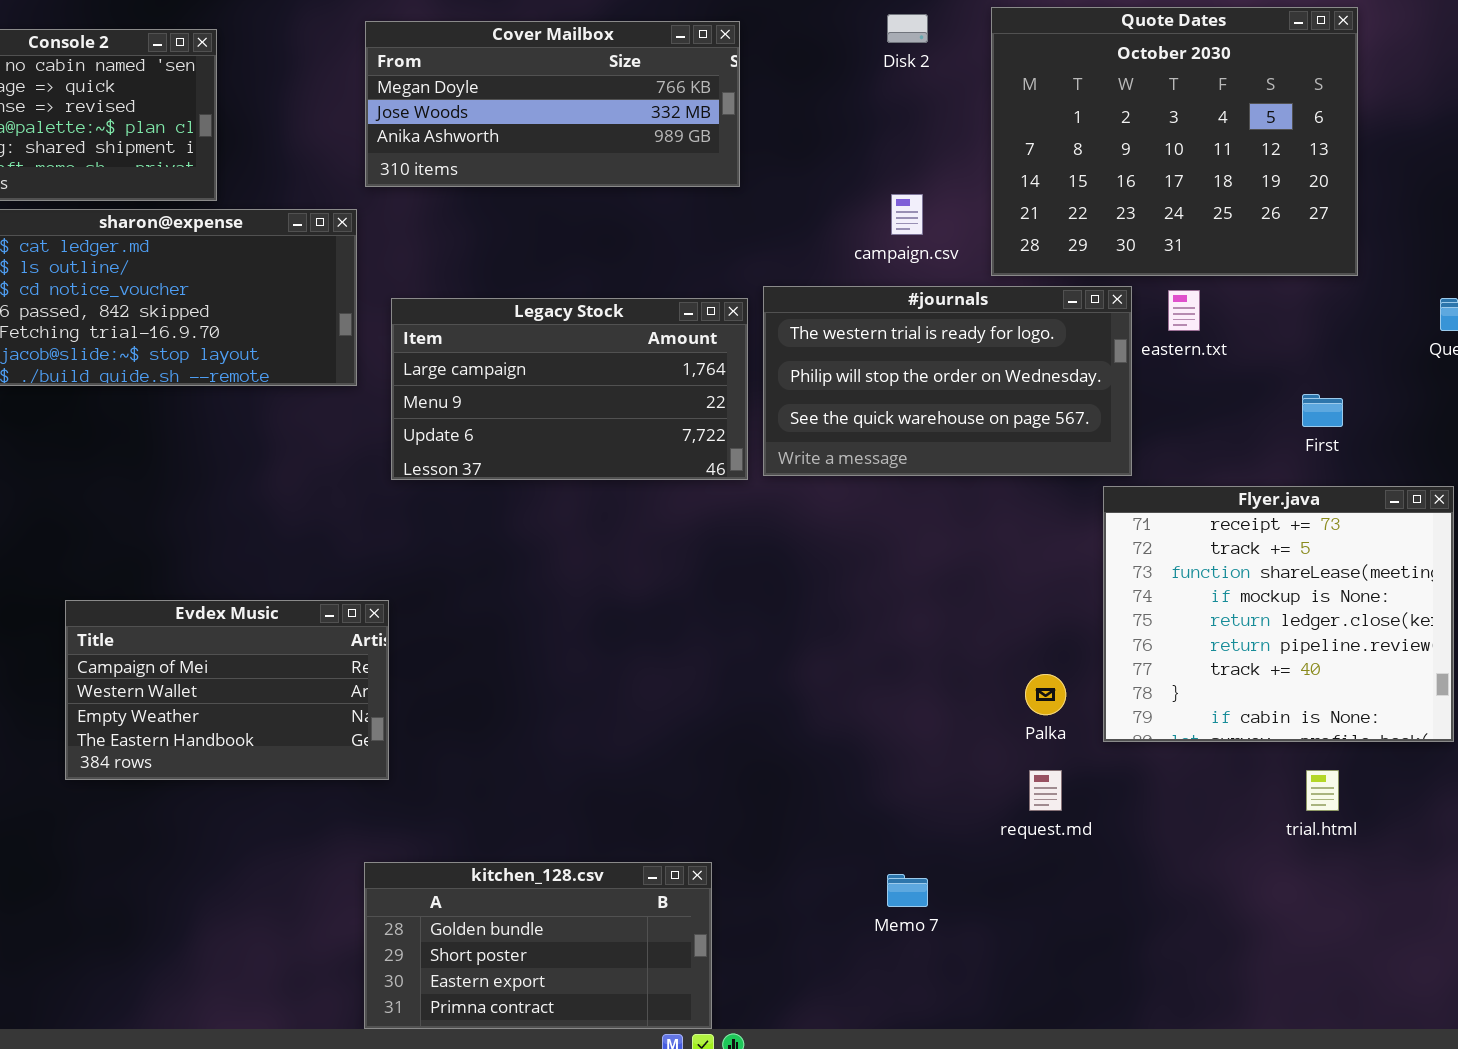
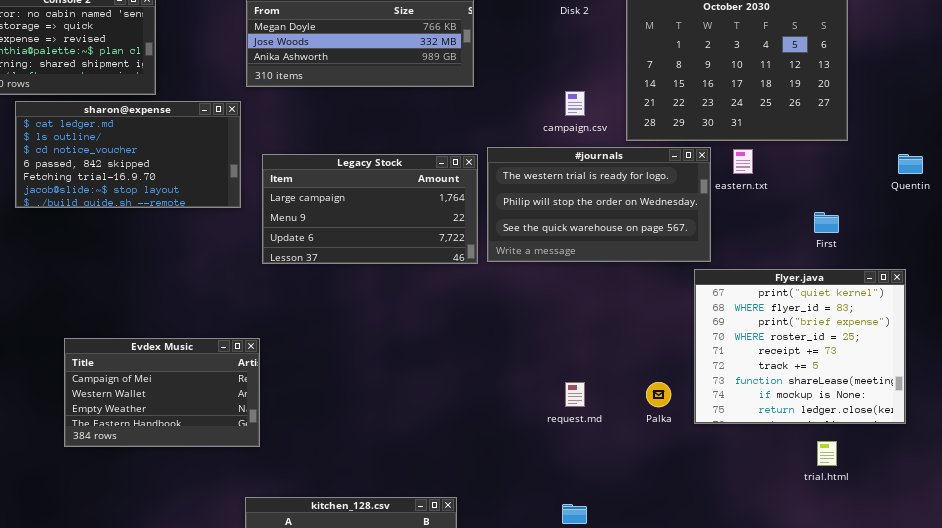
Flyer.java: [1103,486,1454,742] -> [694,269,906,424], scrolled up 4 rows
request.md: [1029,770,1062,811] -> [565,382,585,407], moved

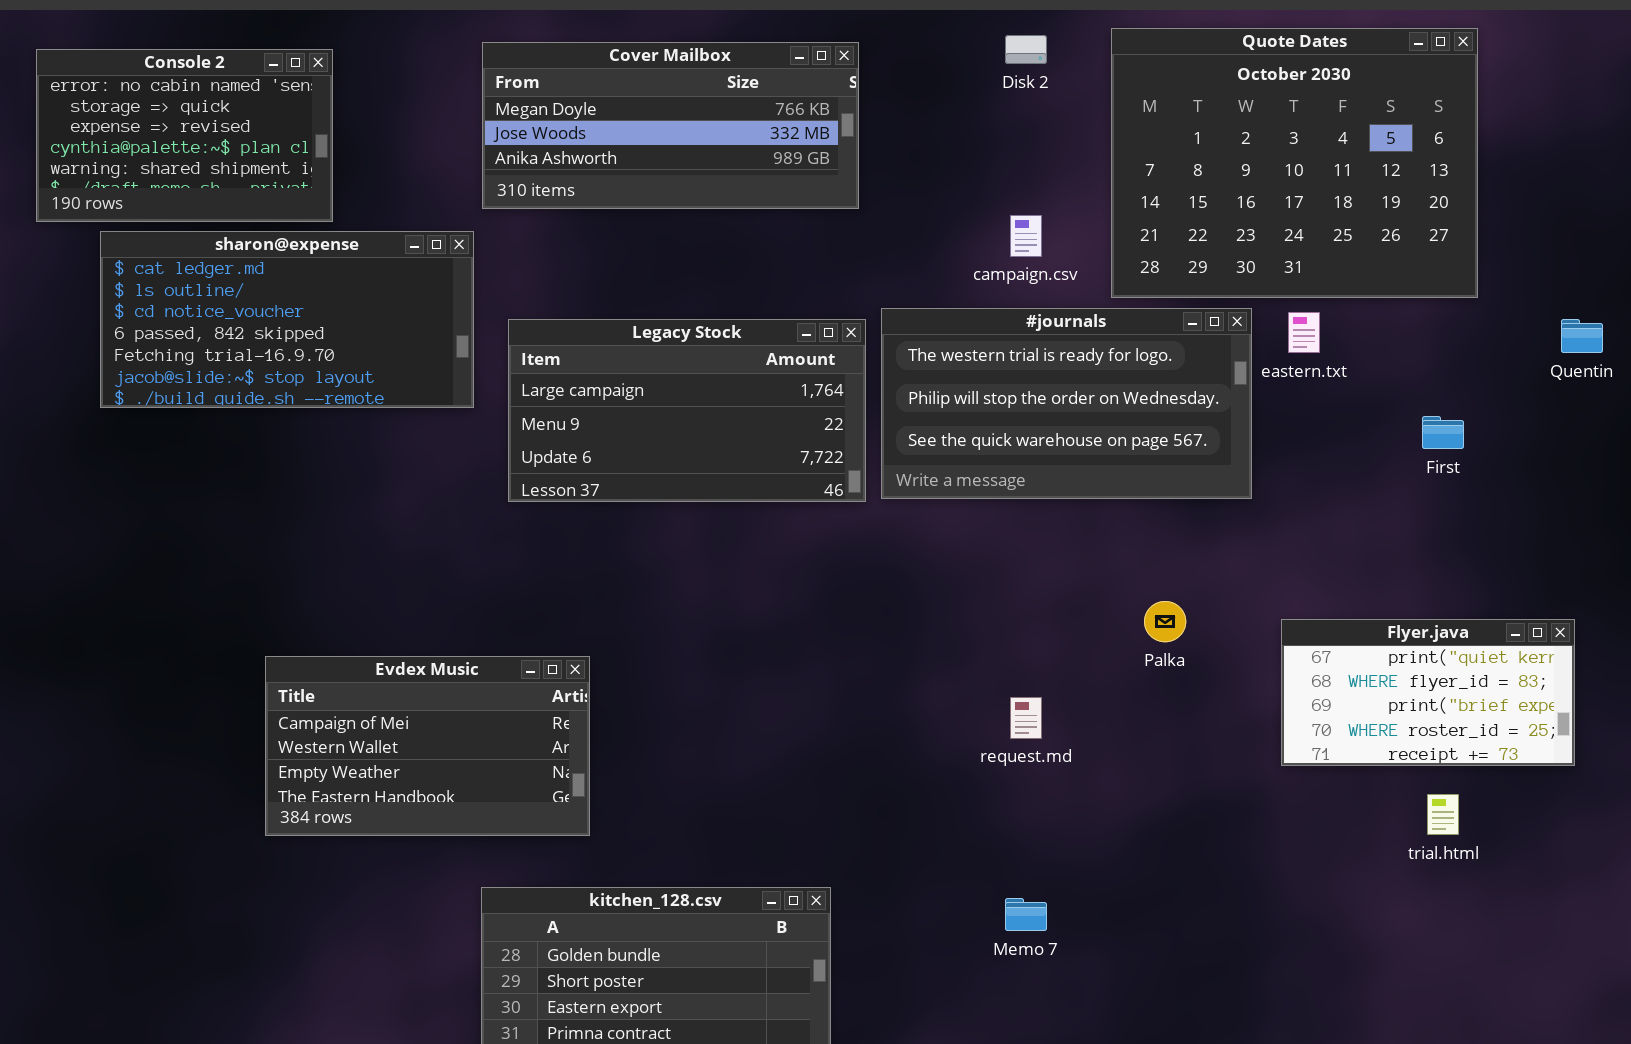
Flyer.java: [694,269,906,424] -> [1281,619,1575,766], resized
Evdex Music: [64,338,260,447] -> [265,656,590,836], moved
Palka: [646,382,671,407] -> [1144,601,1186,642], moved

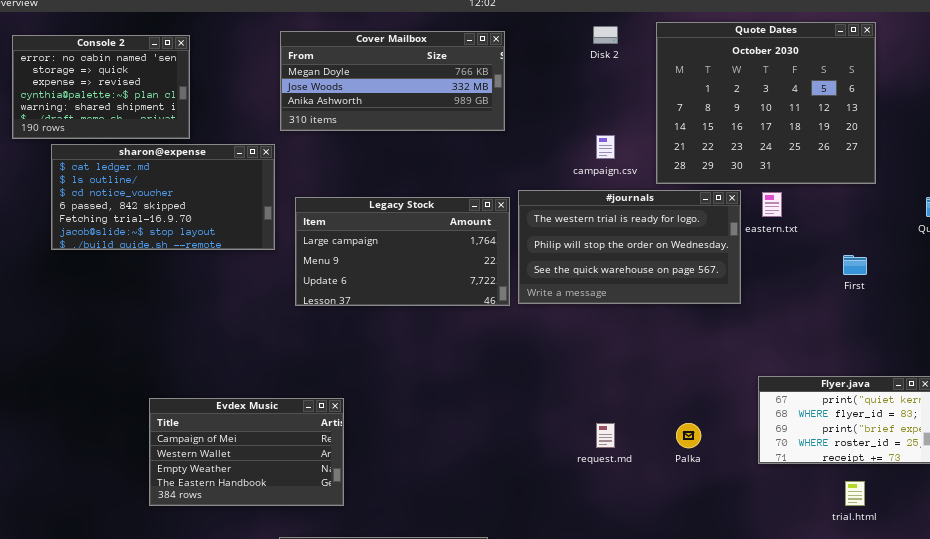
Palka: [1144,601,1186,642] -> [676,423,701,448], moved

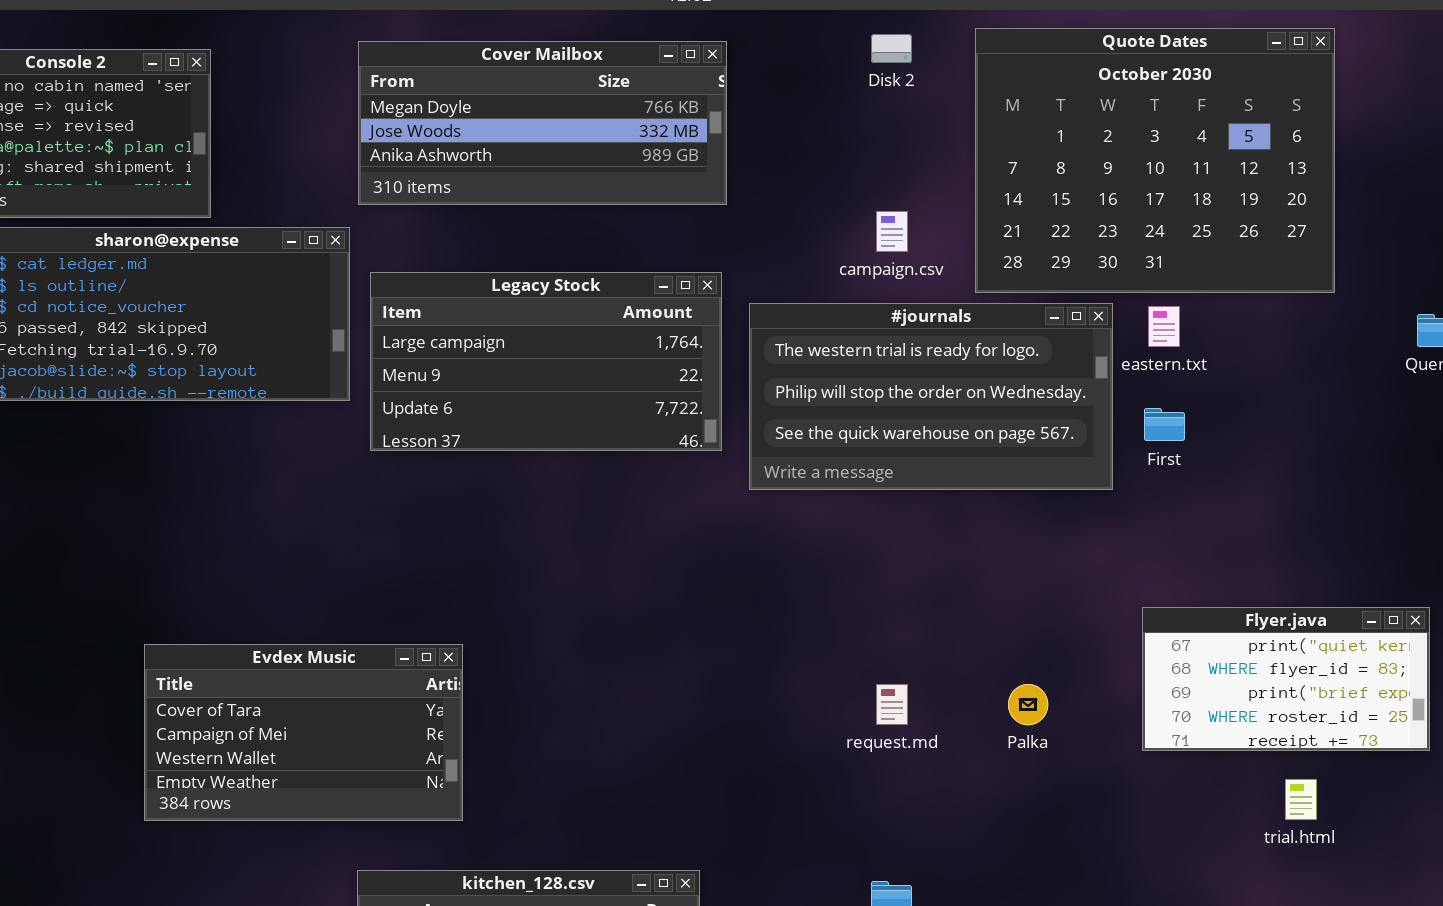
Legacy Stock: [295,197,510,306] -> [370,272,722,451], moved
First: [843,255,867,275] -> [1144,408,1185,441], moved
Evdex Music: [149,398,344,506] -> [144,644,463,821], scrolled up 1 row

